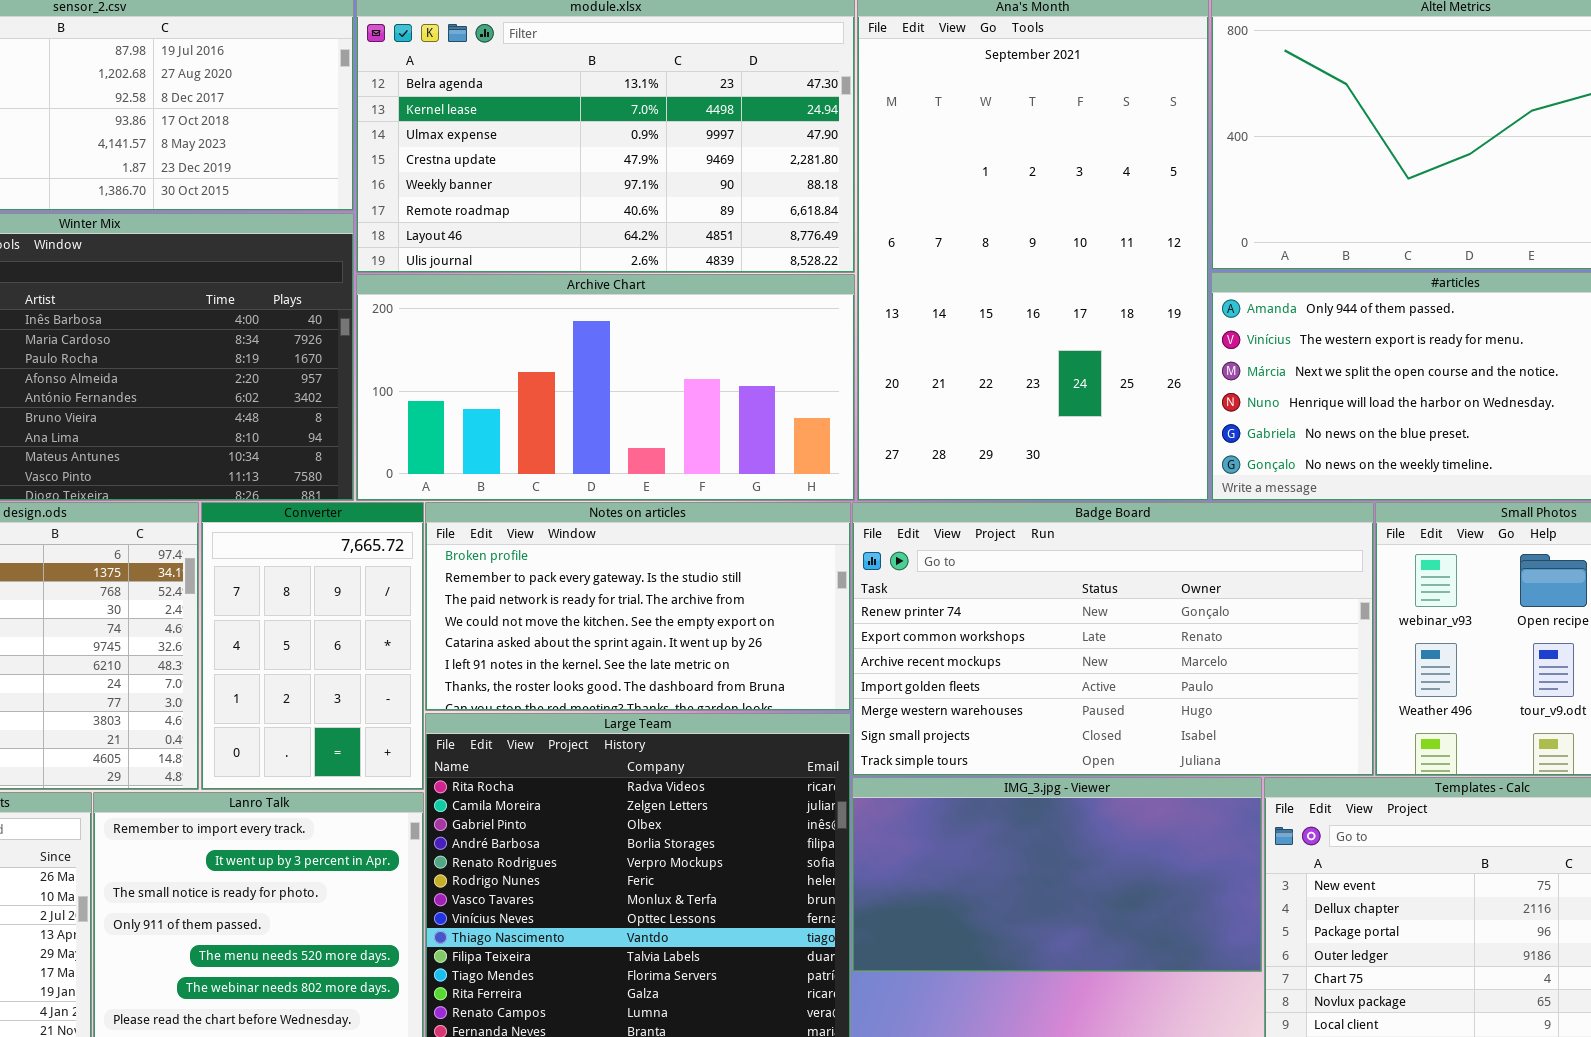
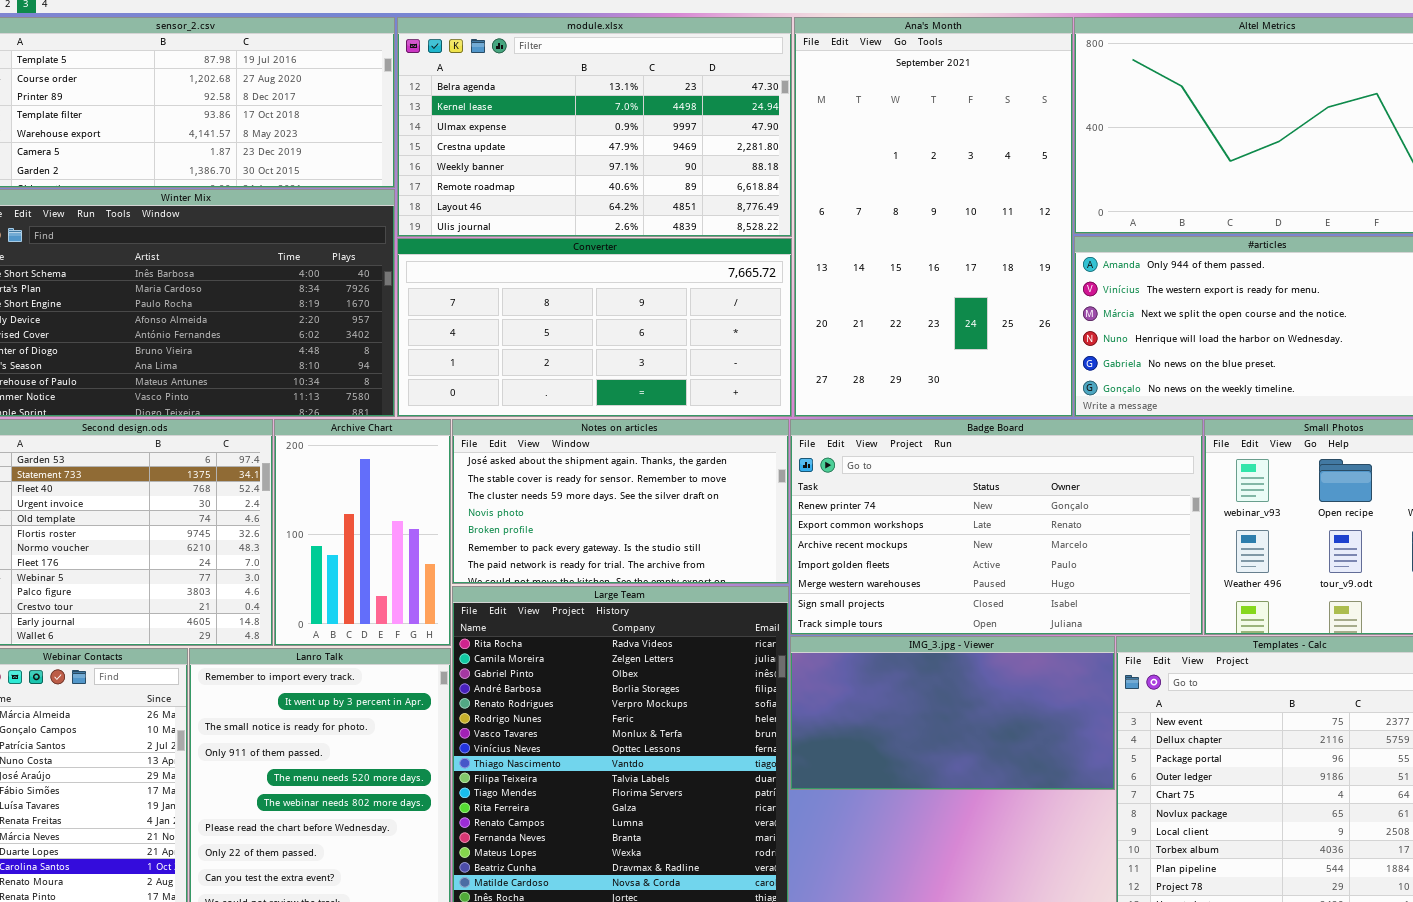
Archive Chart: [356,274,855,501] -> [274,419,451,646], moved, resized
Converter: [201,502,424,790] -> [397,238,792,417], moved, resized
Notes on articles: [425,502,851,711] -> [452,419,789,584], scrolled up 4 rows

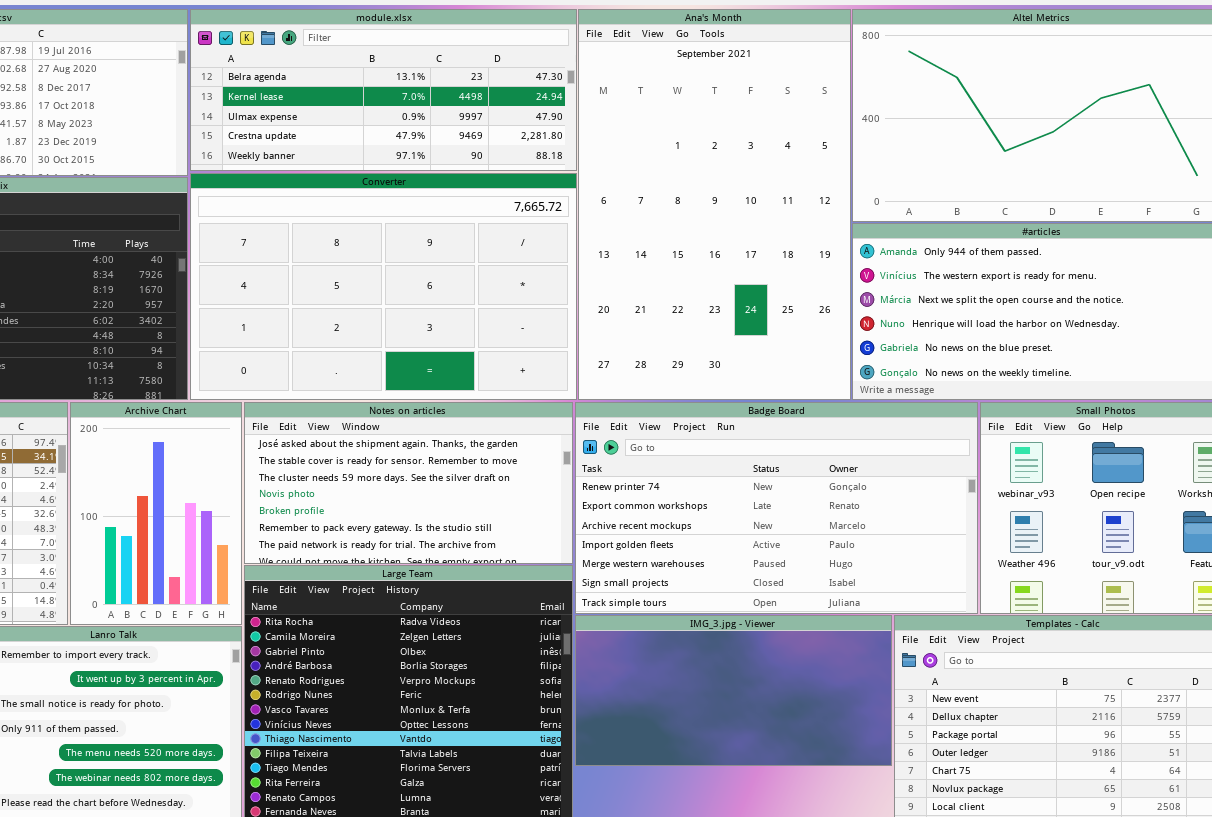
module.xlsx: [397,17,792,237] -> [190,9,577,171], resized
Converter: [397,238,792,417] -> [190,173,577,400], resized

